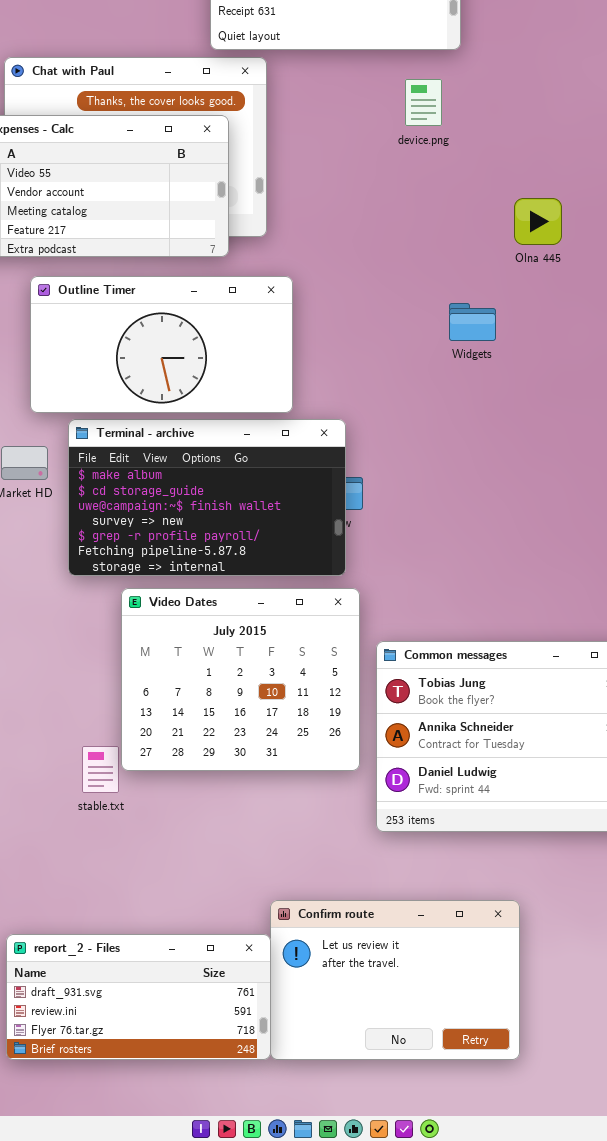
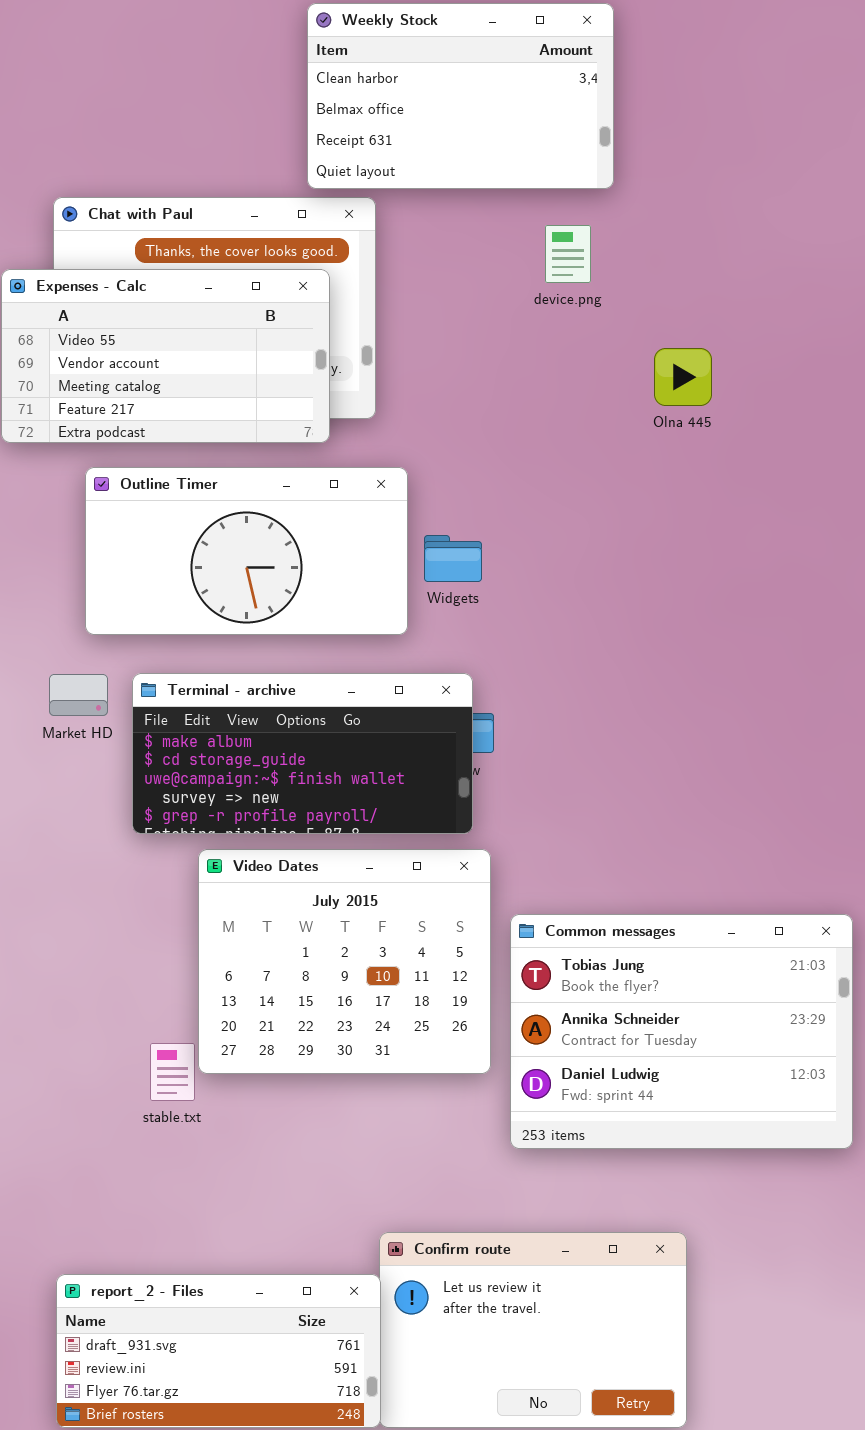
Olna 445: [514,198,562,245] -> [654,348,712,406], moved
Widgets: [449,303,496,341] -> [424,535,482,582], moved
Terminal - archive: [68,419,346,576] -> [132,673,473,834], resized

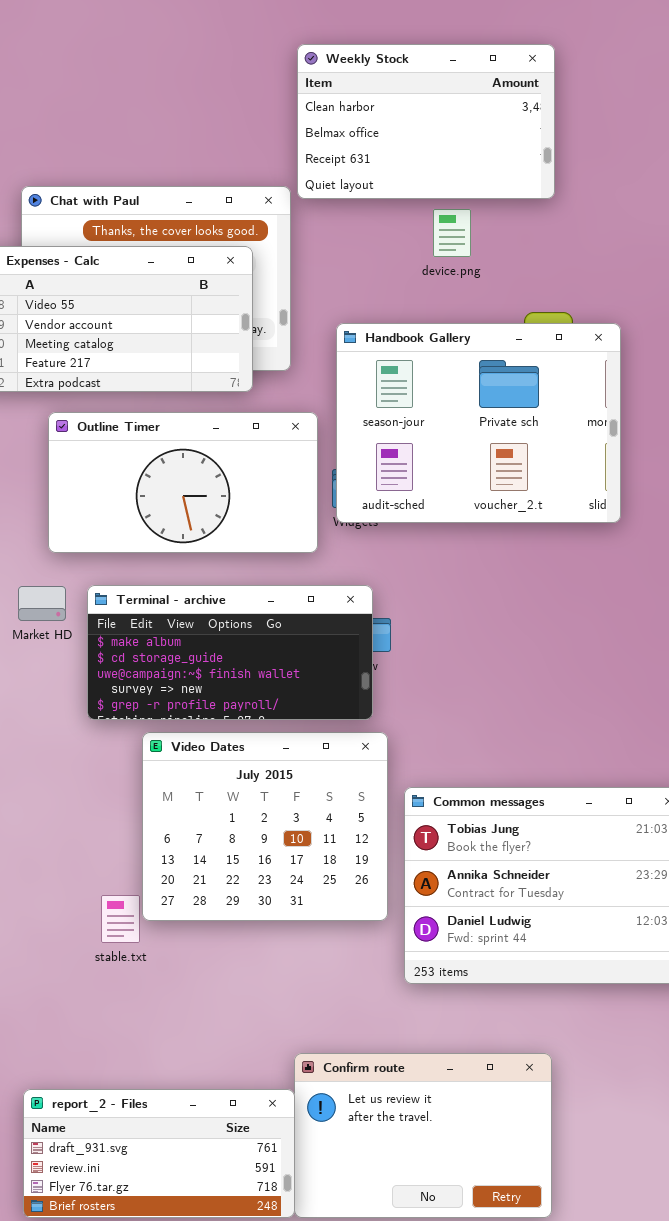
Weekly Stock: [307,3,614,189] -> [297,44,555,199], moved
Handbook Gallery: none -> [336,323,621,523], opened

